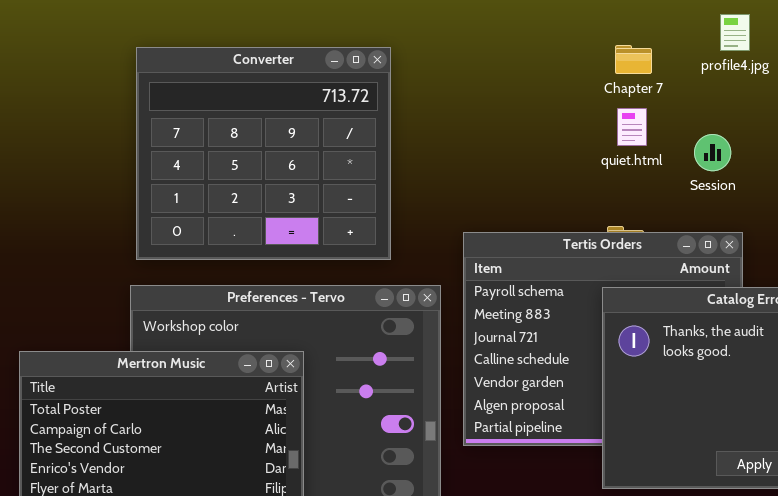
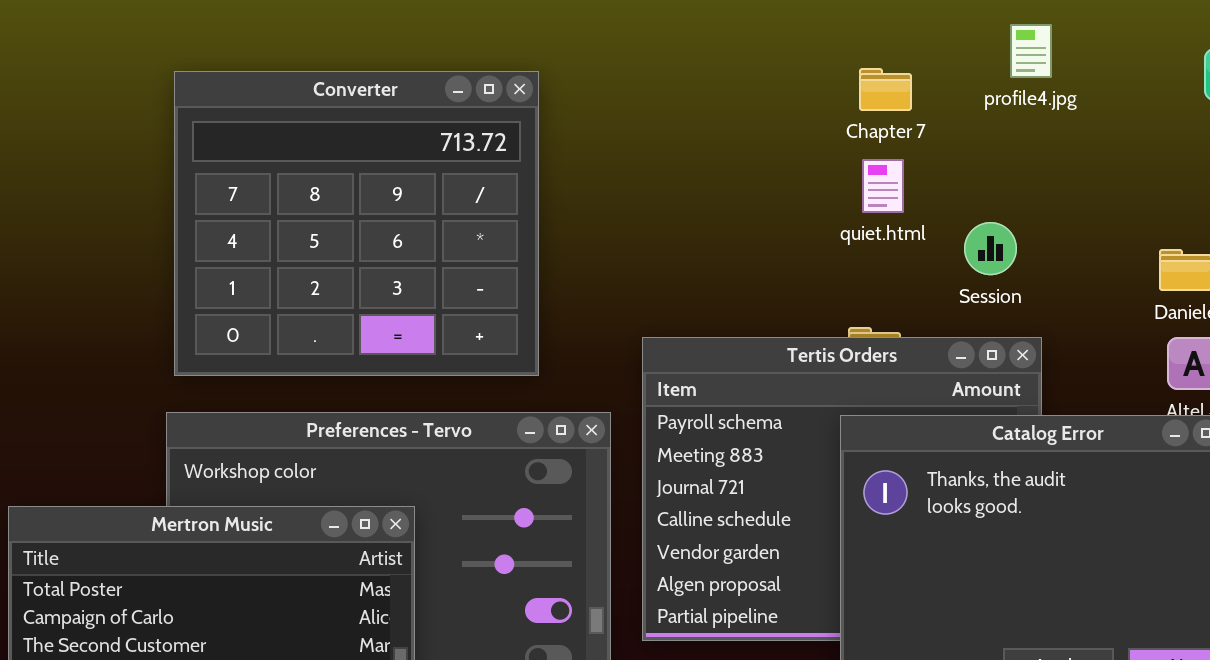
Session: [694,134,731,171] -> [964,222,1017,275], moved

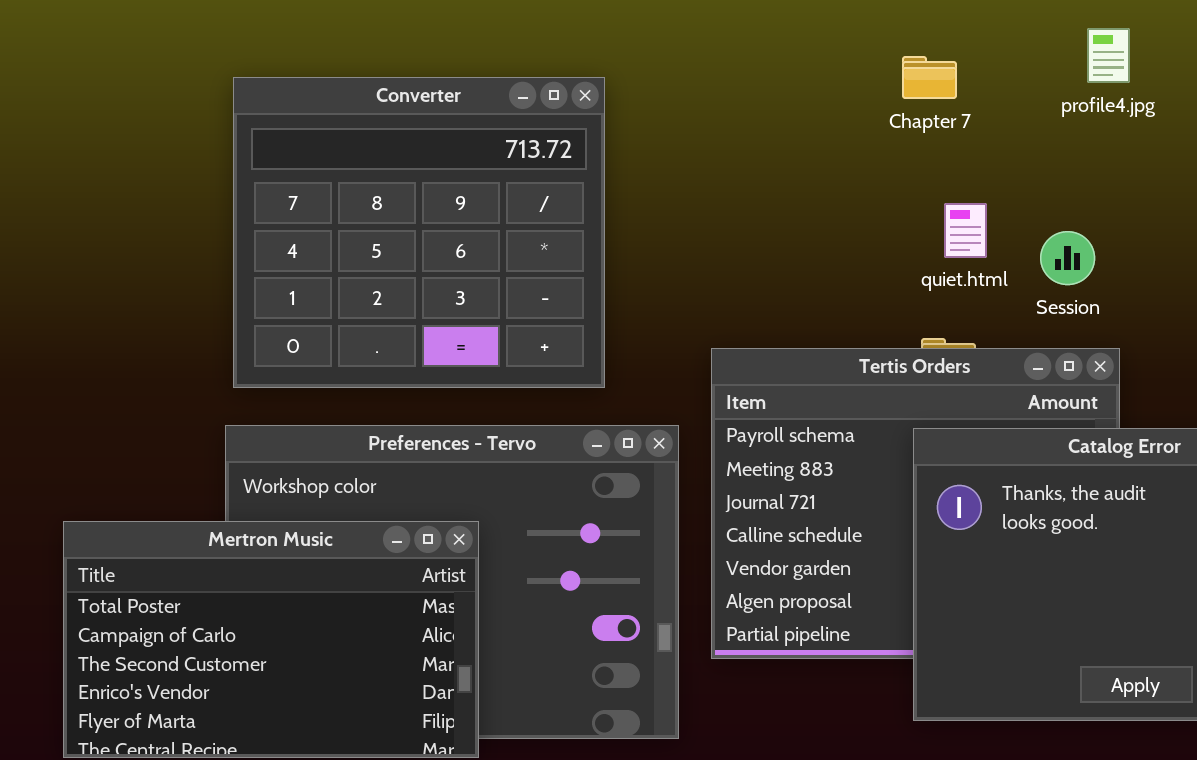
Chapter 7: [859,68,912,111] -> [902,56,957,99], moved
quiet.html: [862,159,904,213] -> [944,203,987,258], moved

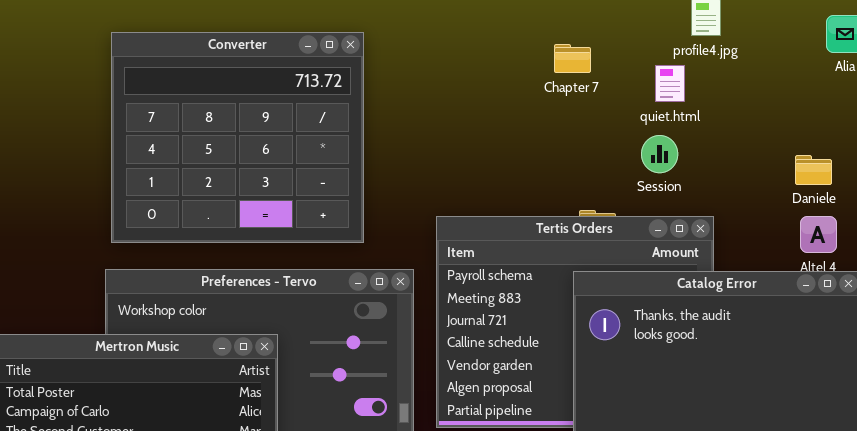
Chapter 7: [902,56,957,99] -> [554,44,591,73], moved
quiet.html: [944,203,987,258] -> [655,65,685,102], moved
Session: [1040,231,1095,285] -> [641,135,678,173], moved

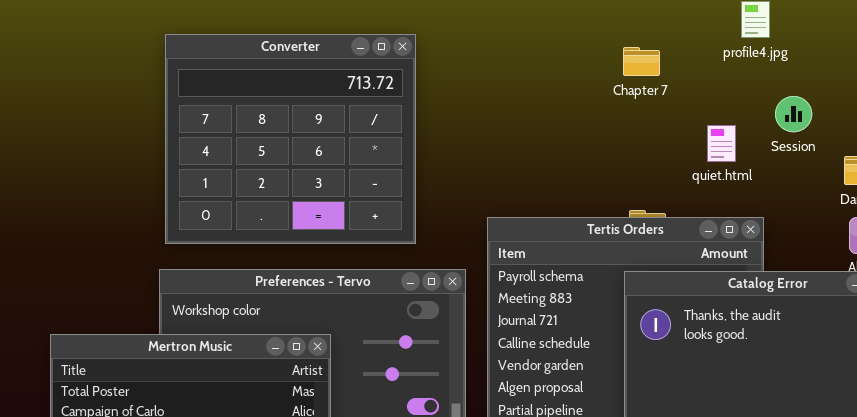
Chapter 7: [554,44,591,73] -> [623,47,660,76], moved
quiet.html: [655,65,685,102] -> [707,125,736,162], moved
Session: [641,135,678,173] -> [775,96,812,132], moved

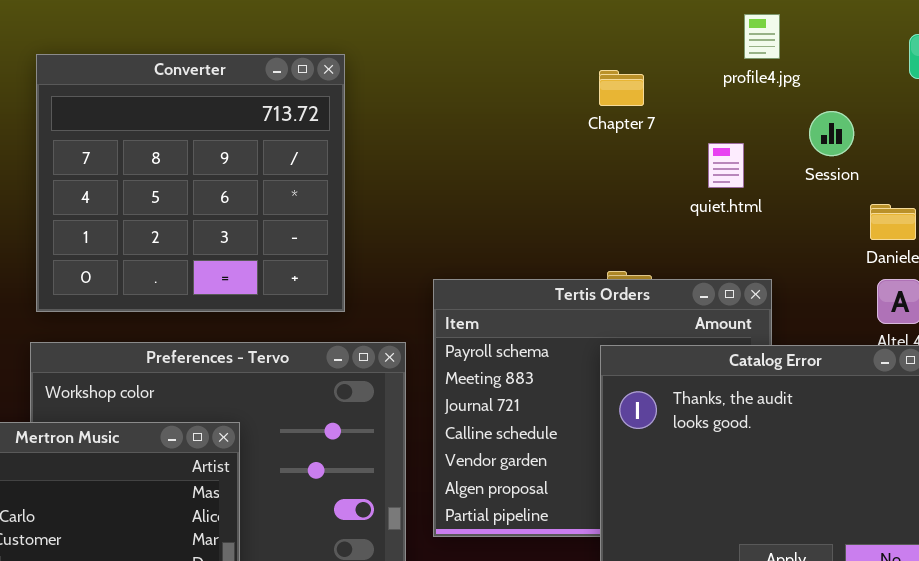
Session: [775,96,812,132] -> [809,111,854,156], moved
quiet.html: [707,125,736,162] -> [708,143,744,188], moved

